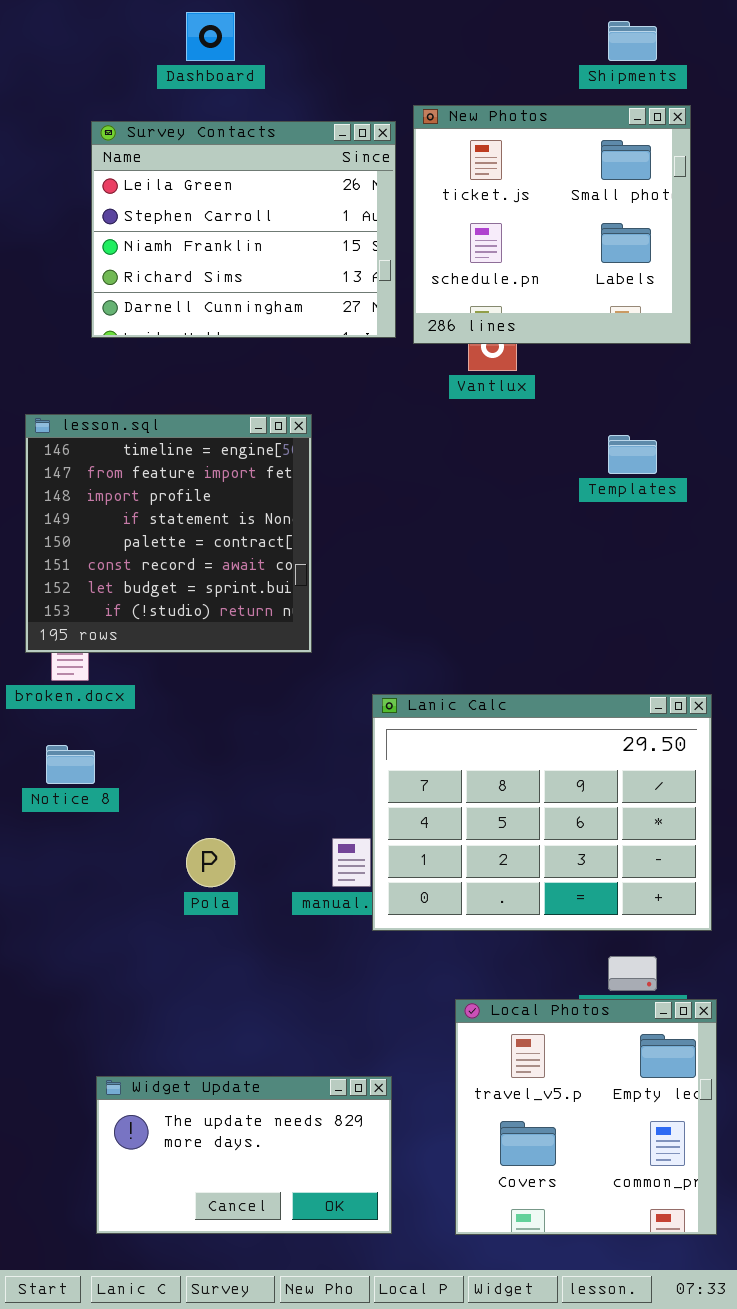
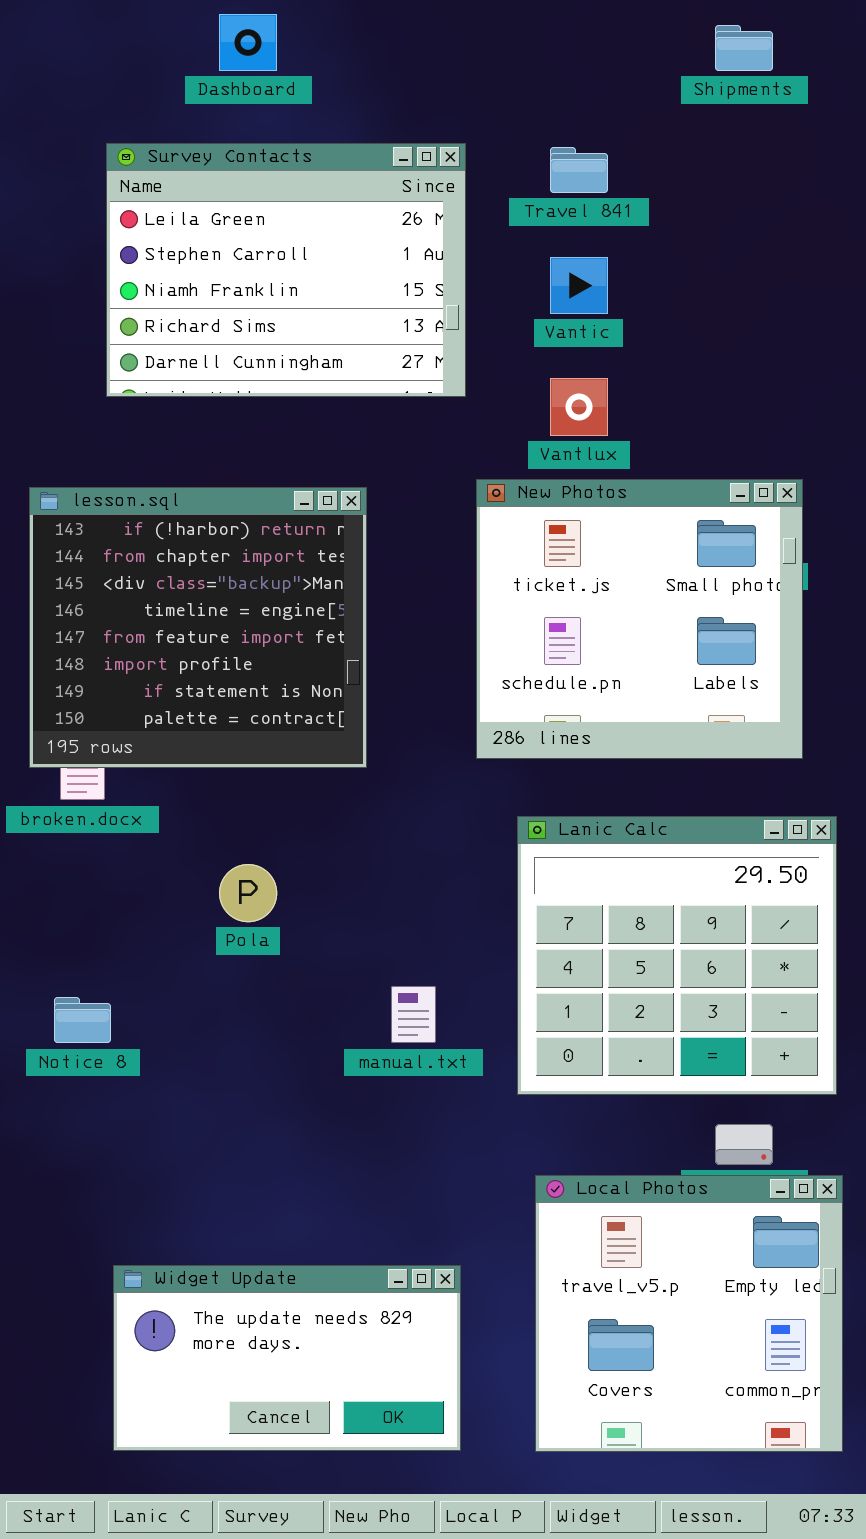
New Photos: [413,105,691,344] -> [476,479,803,759], moved
lesson.sql: [25,414,312,653] -> [29,487,367,768], scrolled up 3 rows
Lanic Calc: [372,694,712,931] -> [517,816,837,1095], resized
Notice 8: [46,745,95,784] -> [54,997,111,1043], moved
Pola: [186,838,235,887] -> [219,864,277,922], moved

